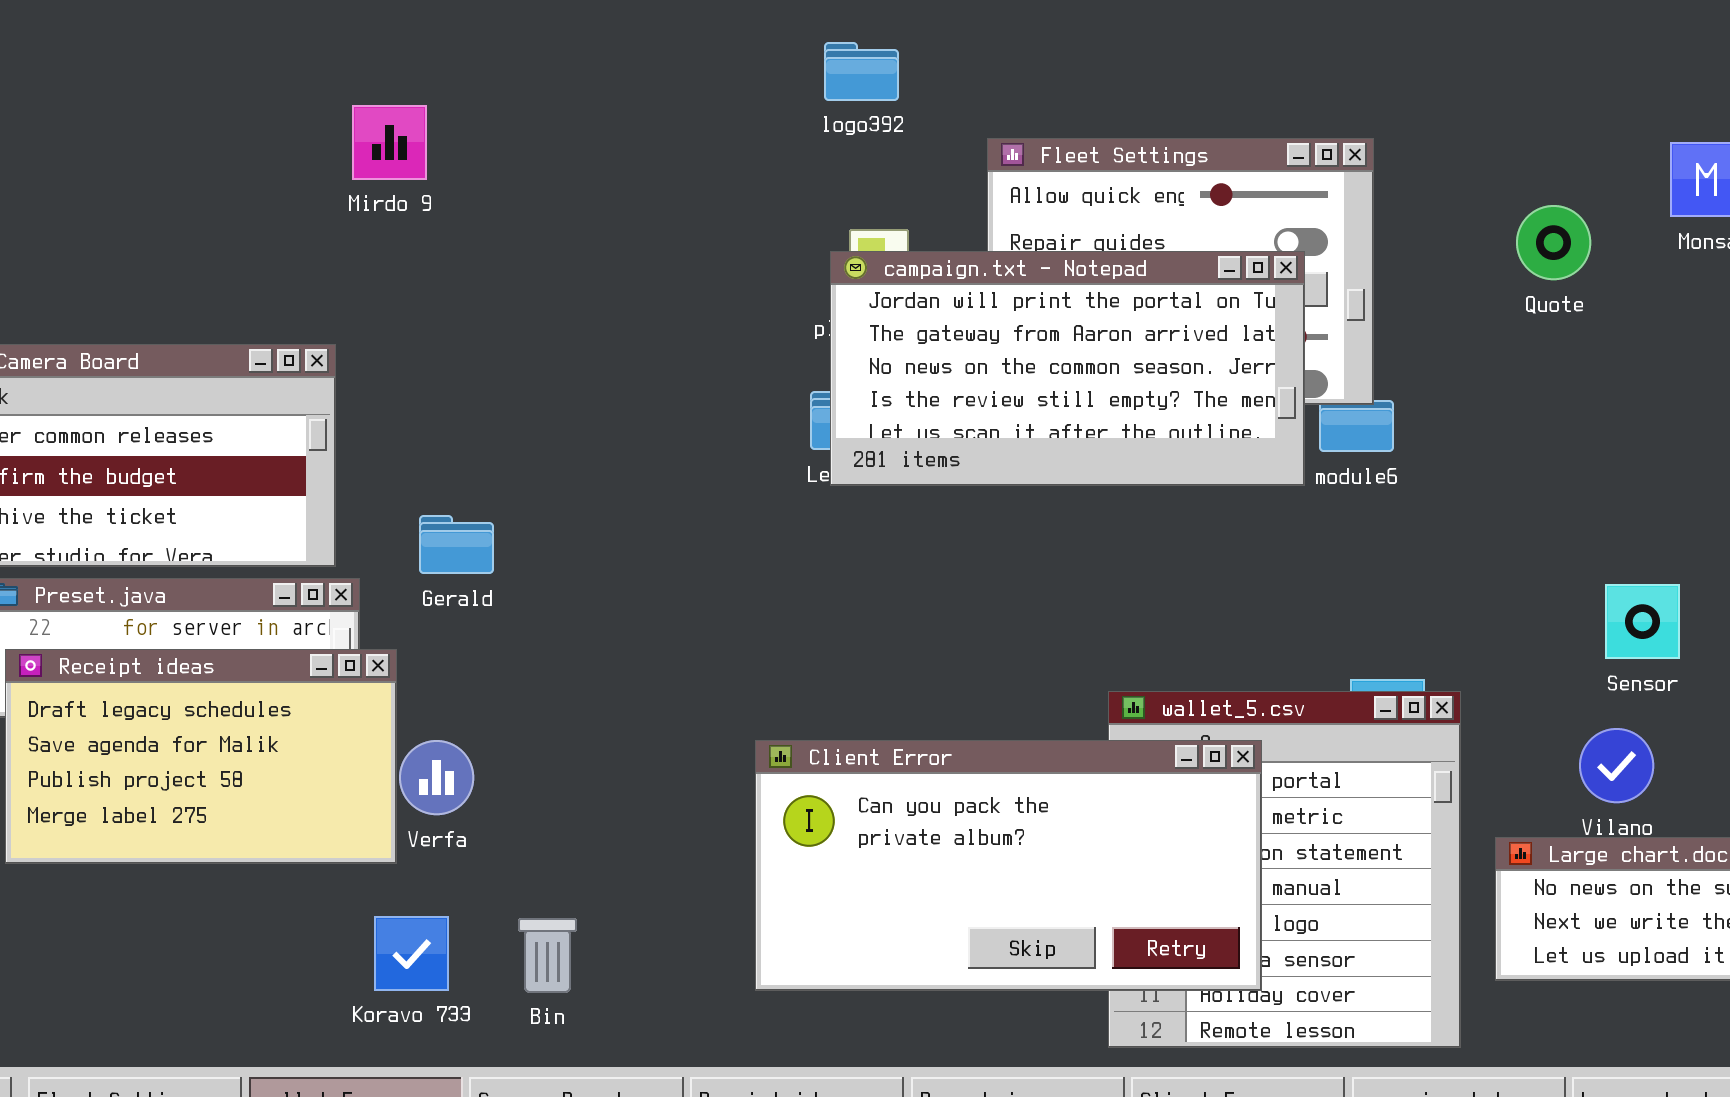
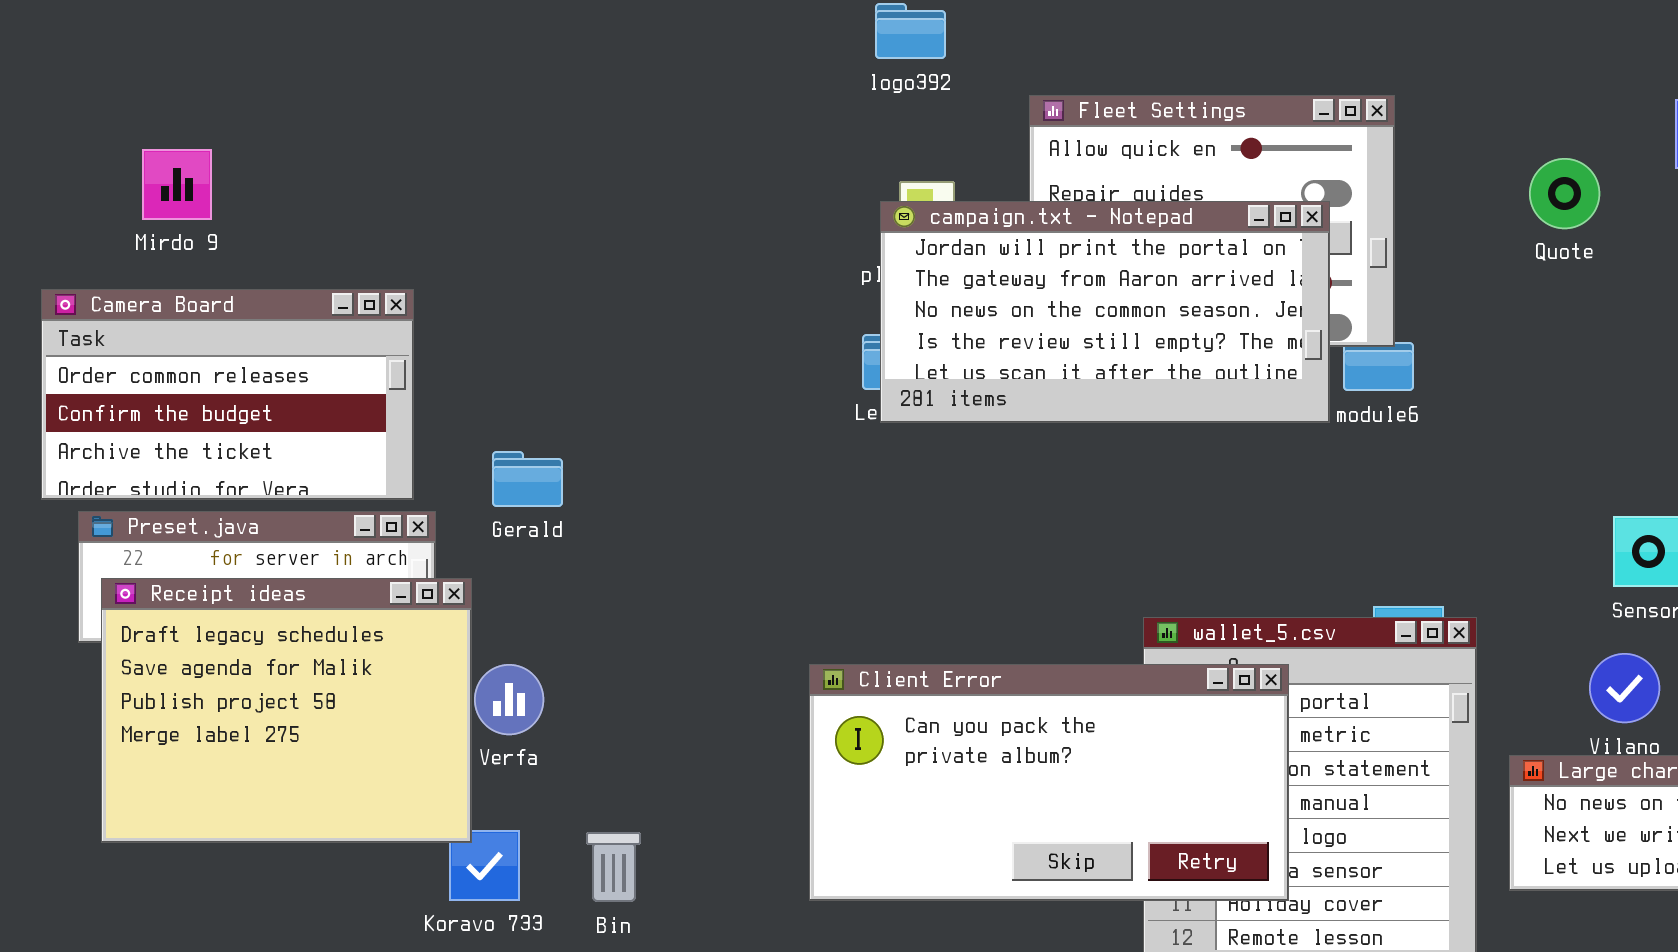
Mirdo 9: [352,105,427,180] -> [142,149,212,220], moved
Receipt ideas: [5,649,397,864] -> [101,578,472,843], resized

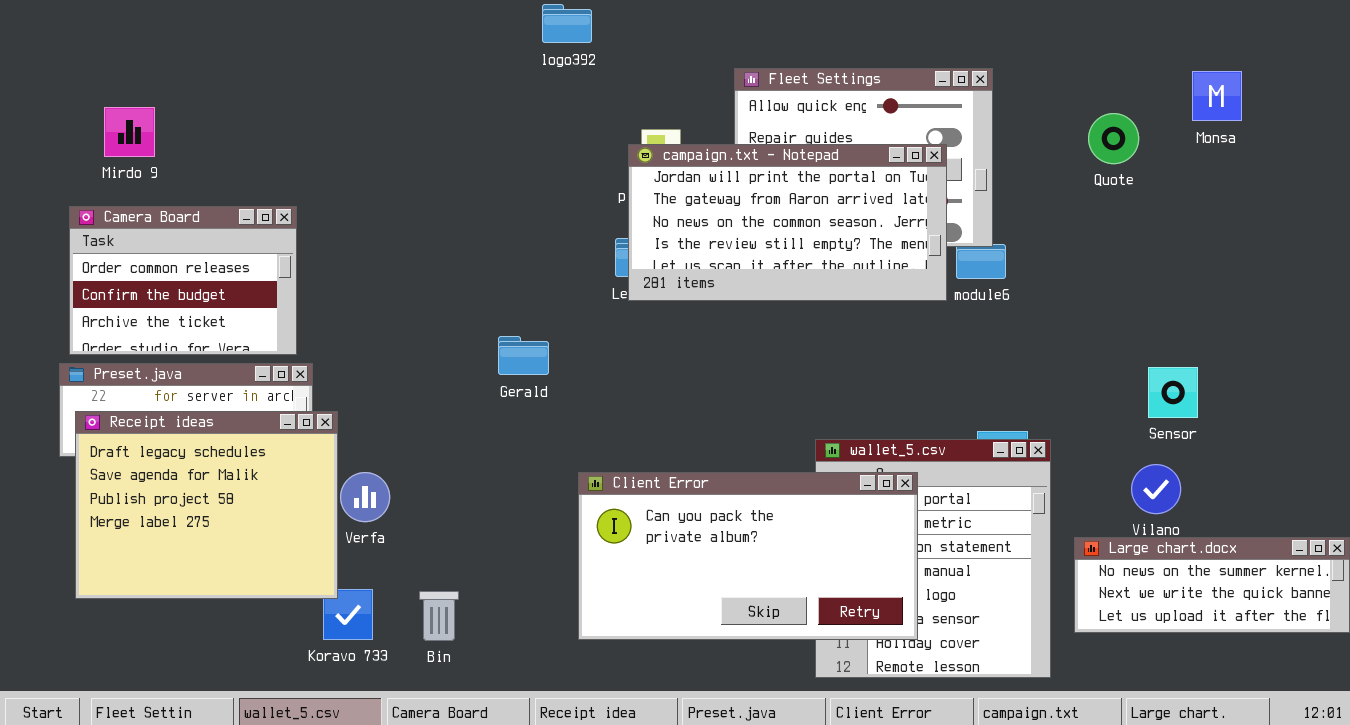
logo392: [875,3,946,59] -> [542,4,592,43], moved
Camera Board: [41,289,414,500] -> [69,206,297,355], resized
Gerald: [492,451,563,507] -> [498,336,549,375], moved

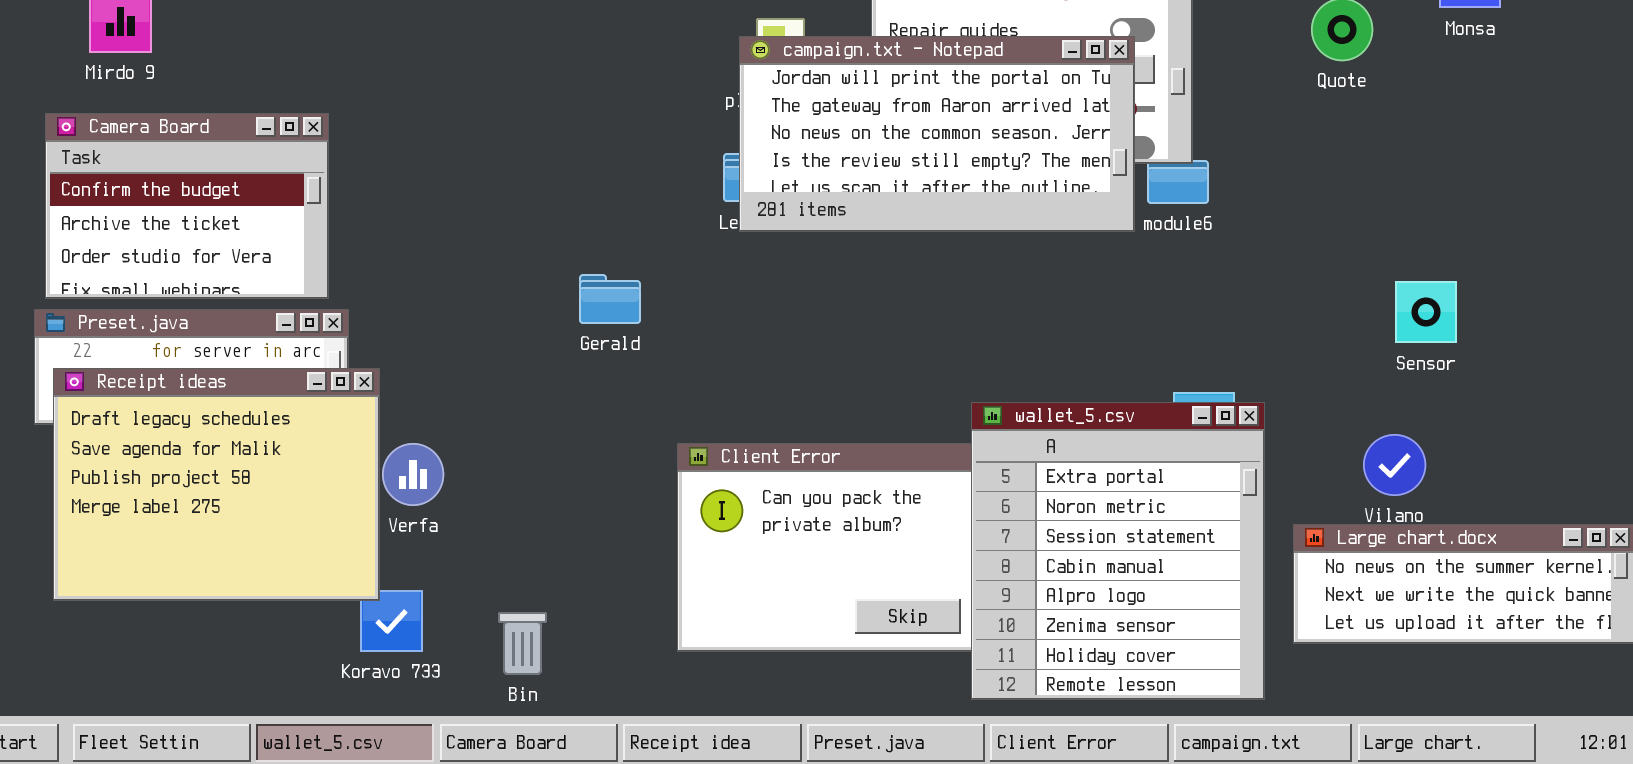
Camera Board: [69,206,297,355] -> [45,113,329,299], scrolled down 1 row
Sensor: [1148,367,1198,418] -> [1395,281,1457,343], moved
wallet_5.csv: [815,439,1051,678] -> [971,402,1265,700], raised
Bin: [419,591,459,641] -> [498,612,547,675], moved

